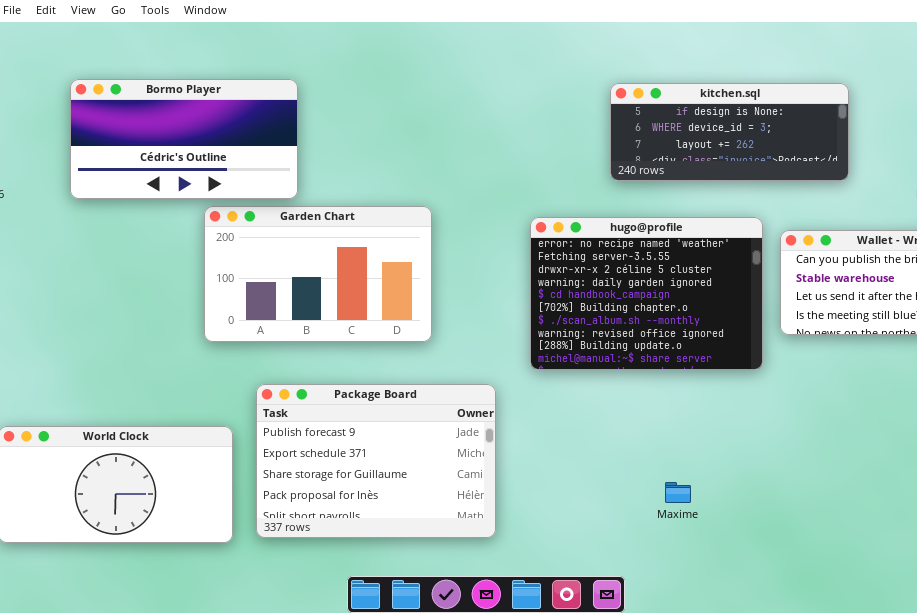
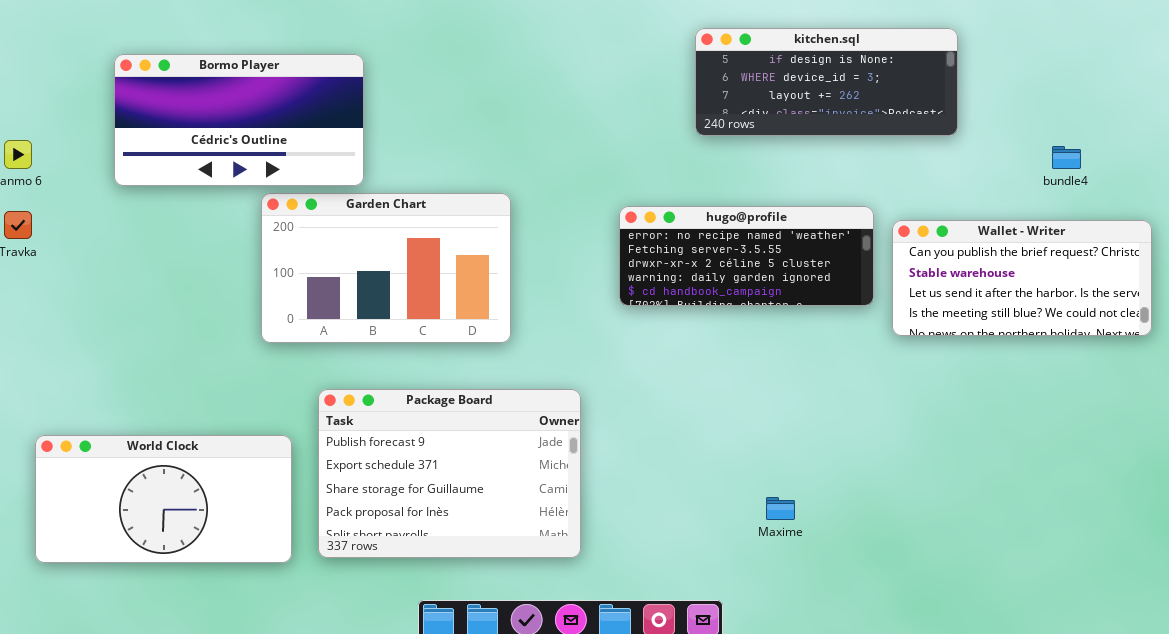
kitchen.sql: [610,83,849,181] -> [695,28,958,136], moved
hugo@profile: [530,217,763,370] -> [619,206,874,306], resized

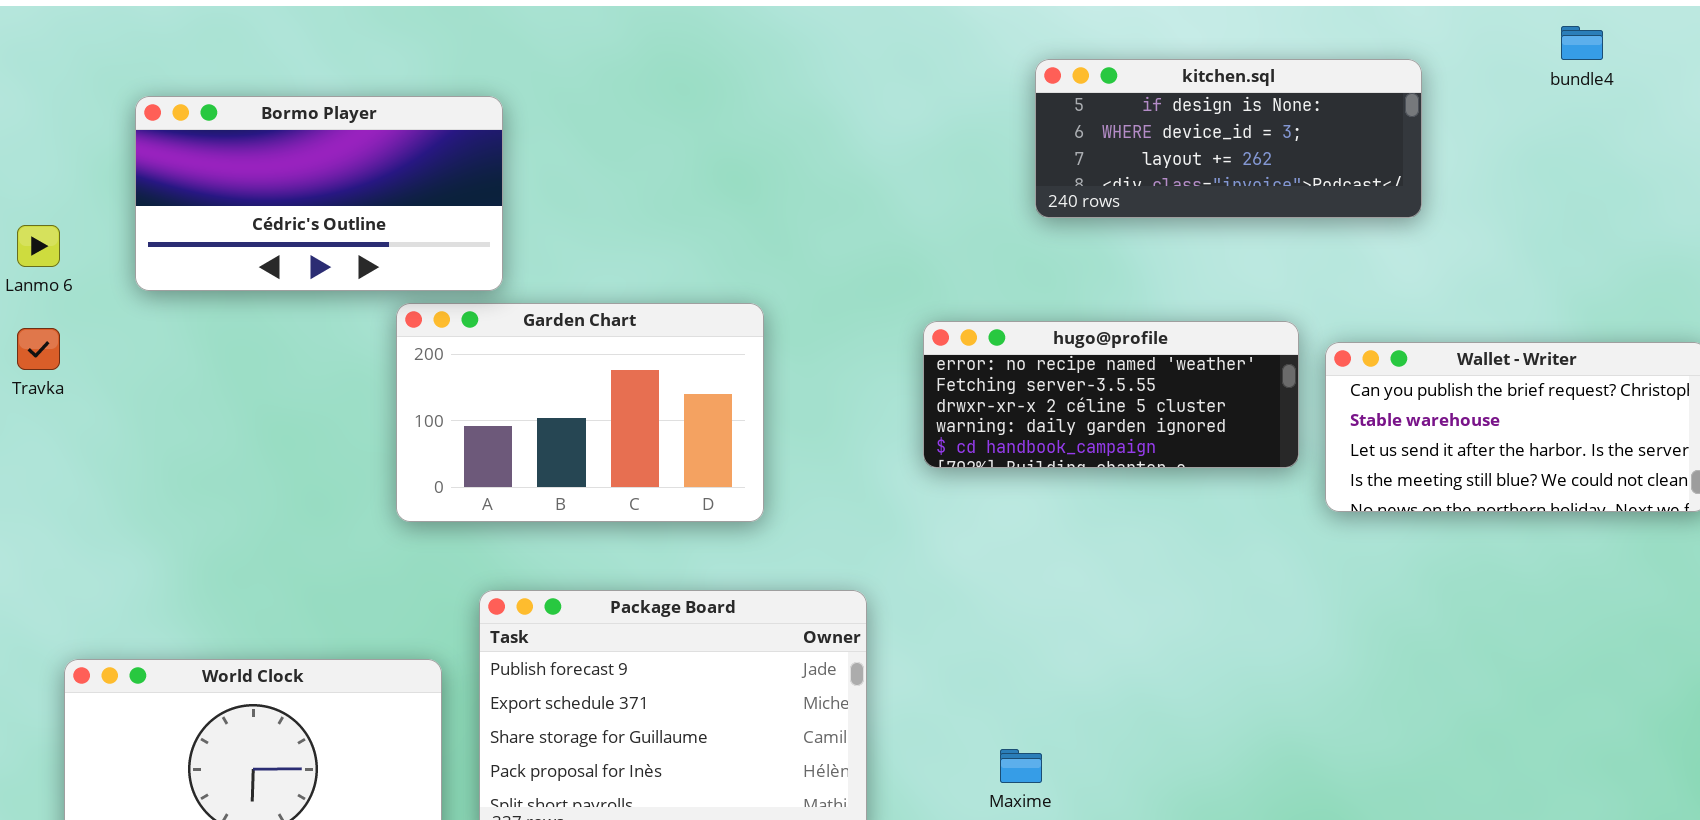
Bormo Player: [114,54,364,186] -> [135,96,503,291], moved
bundle4: [1052,146,1081,169] -> [1561,26,1603,60], moved
Maxime: [766,497,795,520] -> [1000,749,1042,783], moved

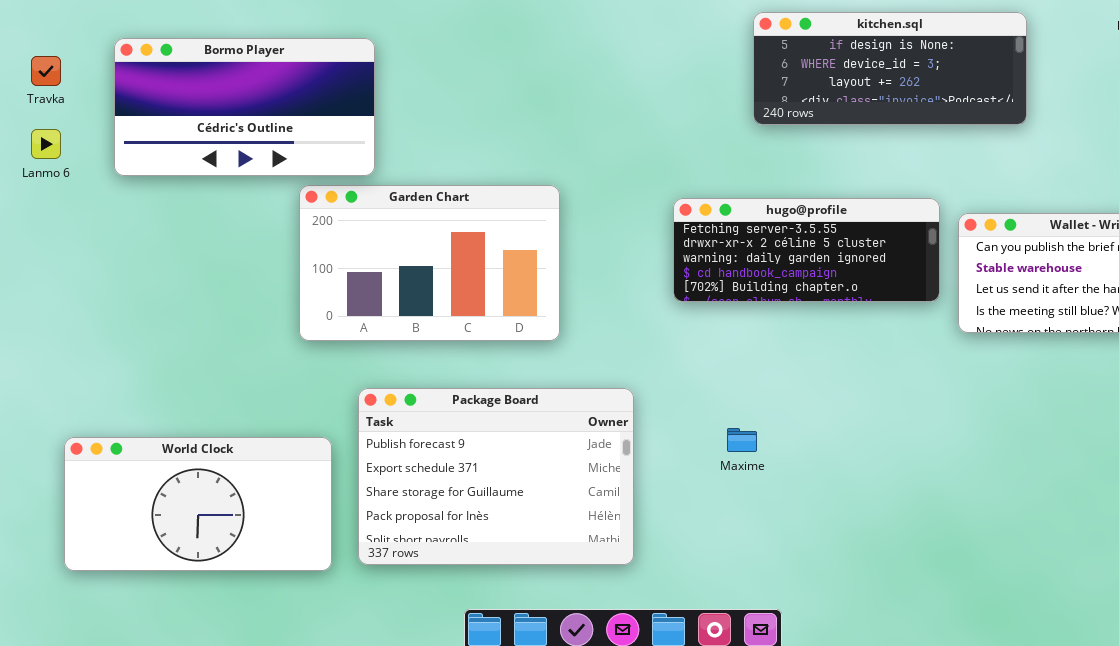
hugo@profile: [923,321,1299,468] -> [673,198,940,302], scrolled down 1 row
Travka: [17,328,60,370] -> [31,56,61,86], moved
Maxime: [1000,749,1042,783] -> [727,428,757,452], moved

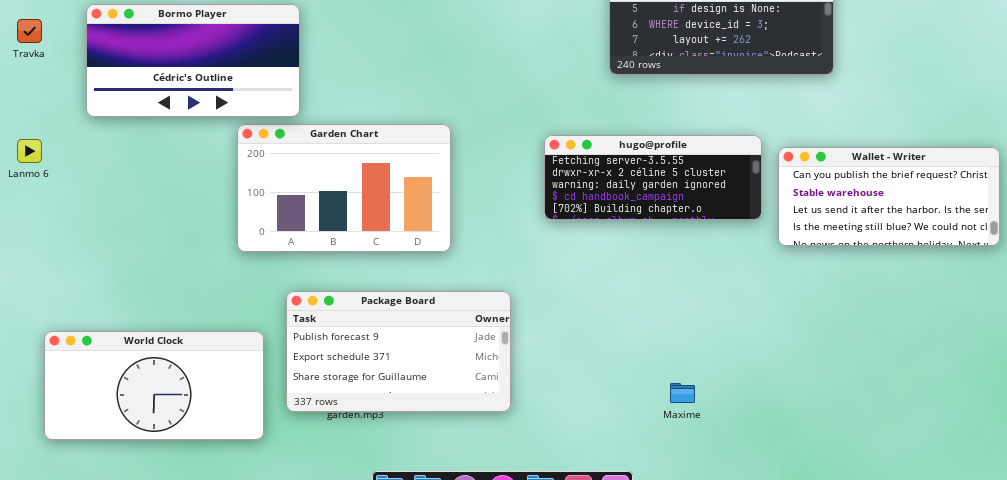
Lanmo 6: [31,129,61,159] -> [17,139,42,163], moved
Package Board: [358,388,634,565] -> [286,291,511,412], resized
Maxime: [727,428,757,452] -> [670,383,695,403], moved

